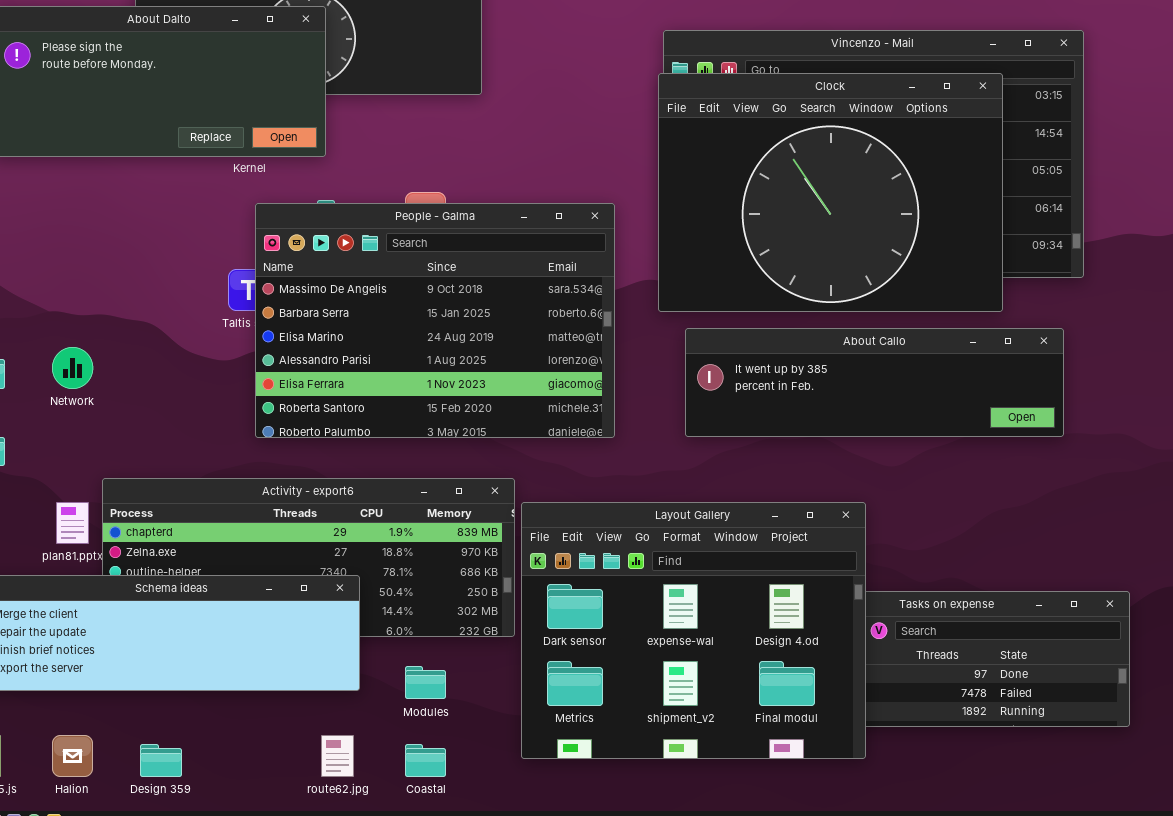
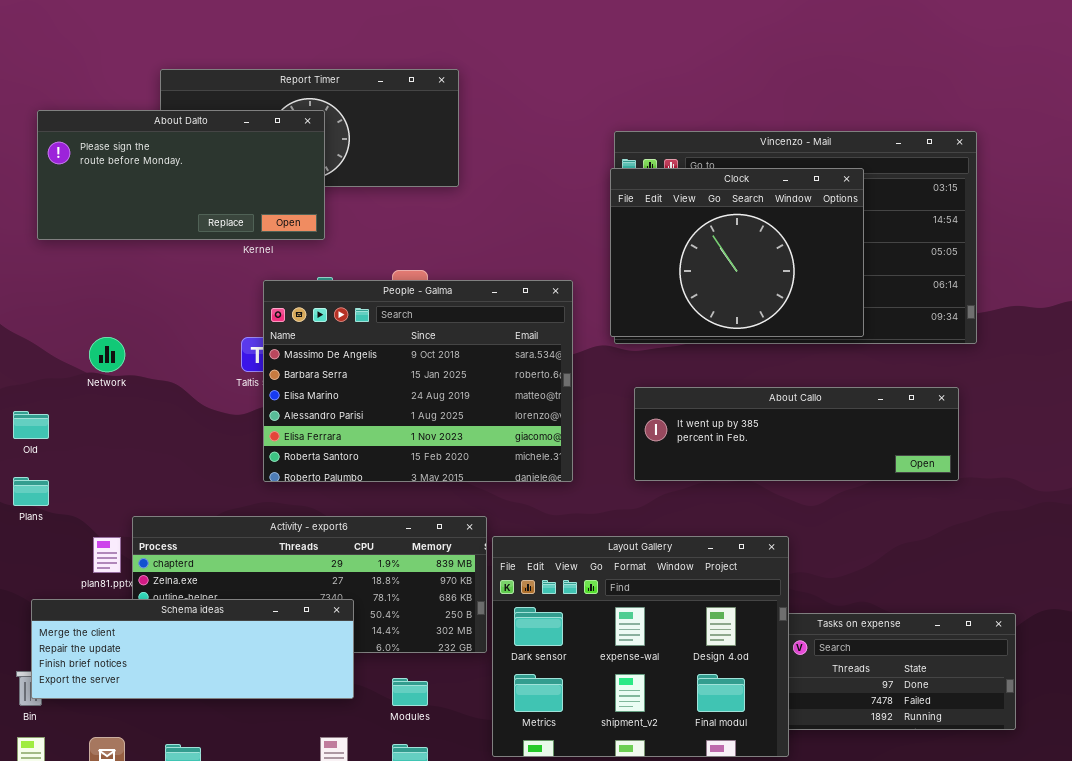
Clock: [658,73,1003,312] -> [610,168,864,337], resized
Network: [52,347,93,389] -> [89,337,125,372], moved

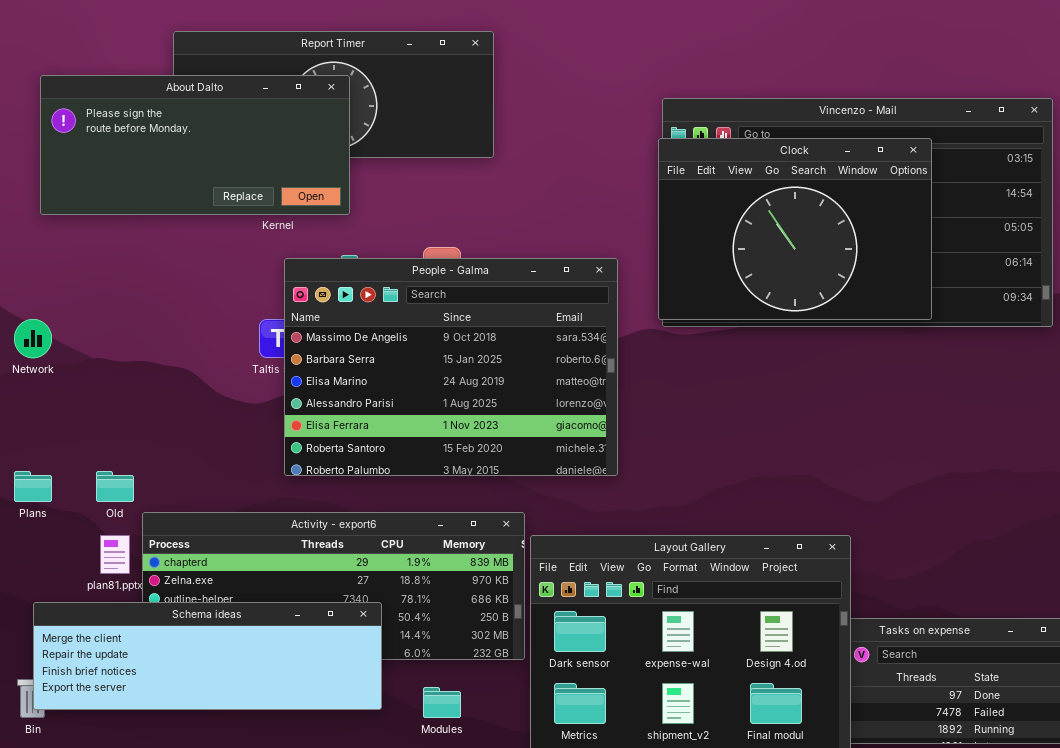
Network: [89,337,125,372] -> [14,319,52,358], moved
About Callo: [634,387,959,481] -> none, closed
Old: [13,411,49,439] -> [96,471,134,502], moved

